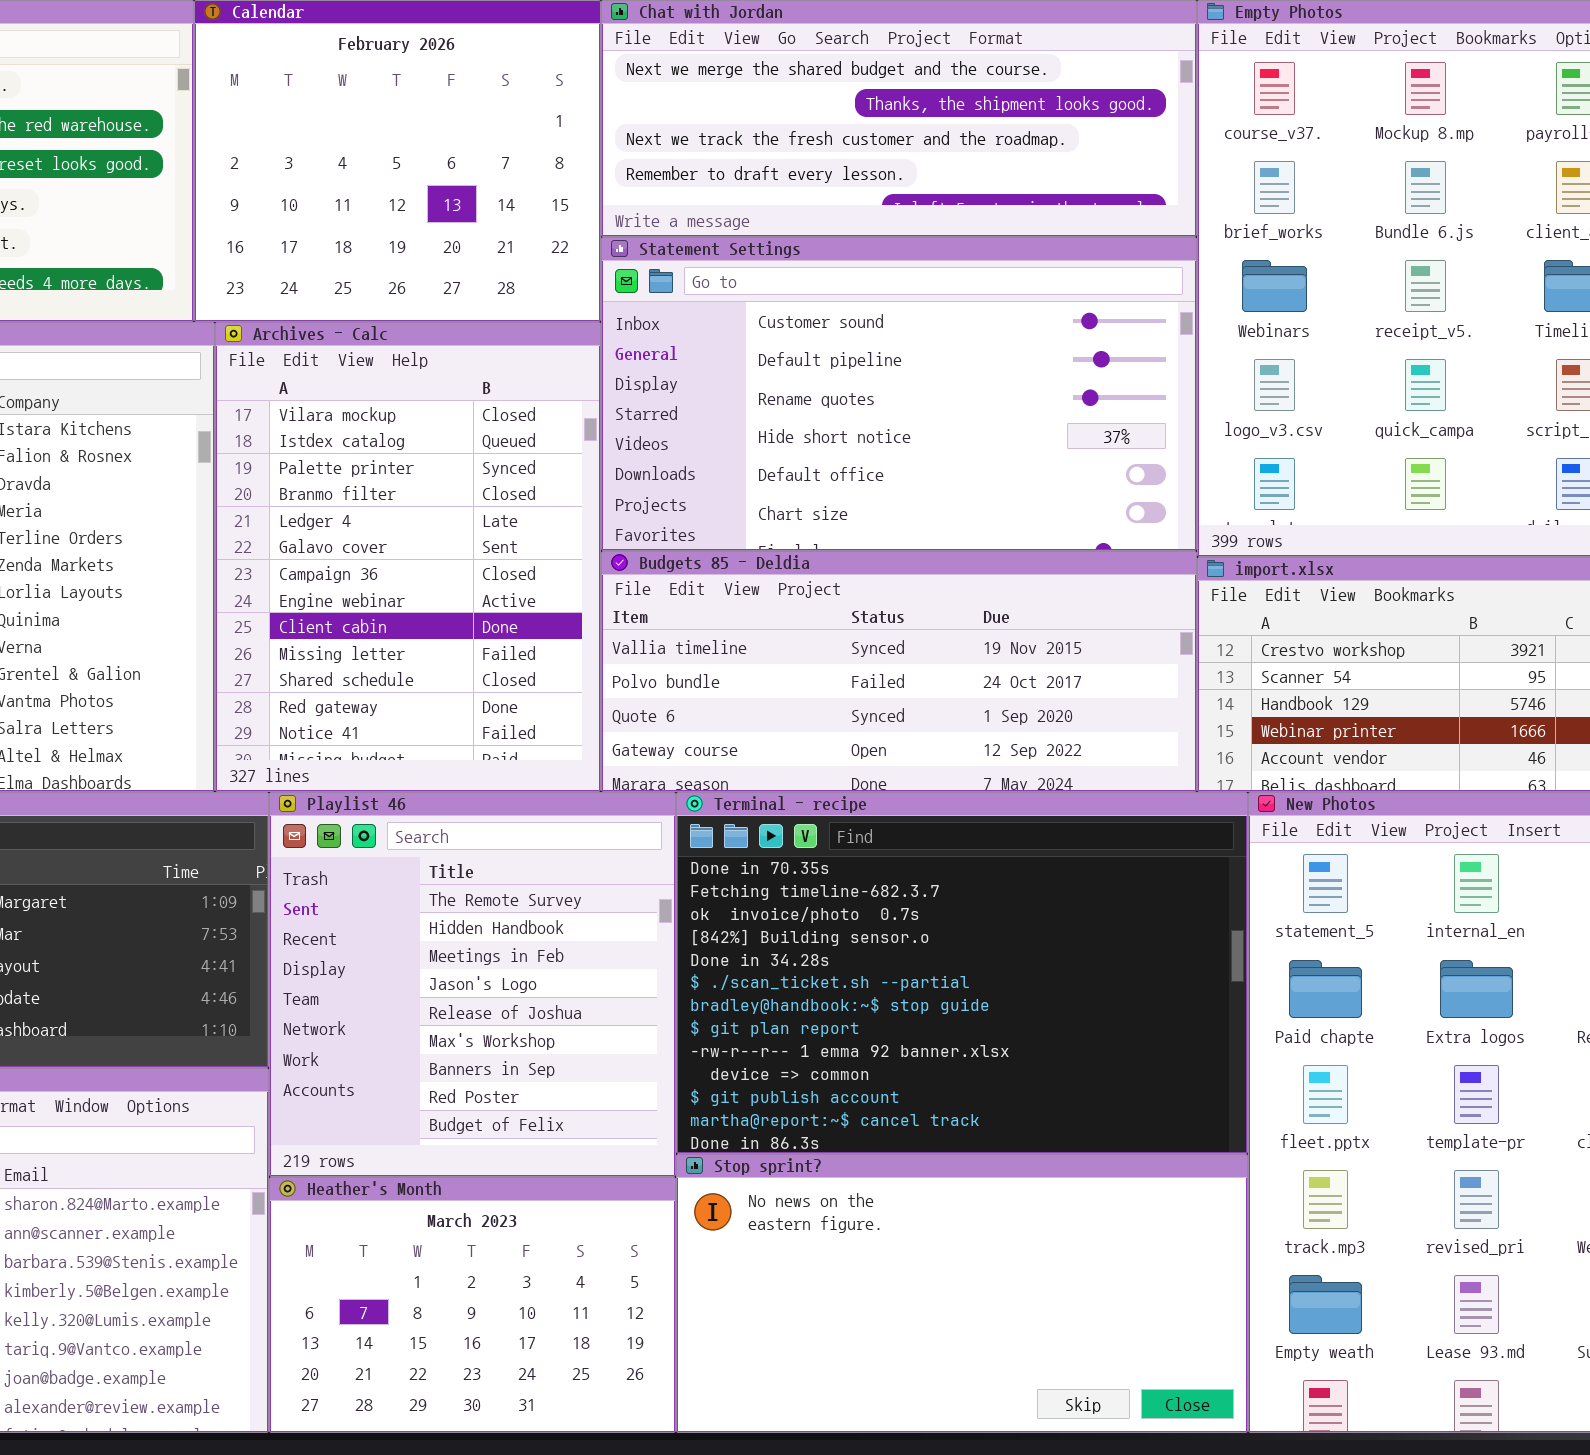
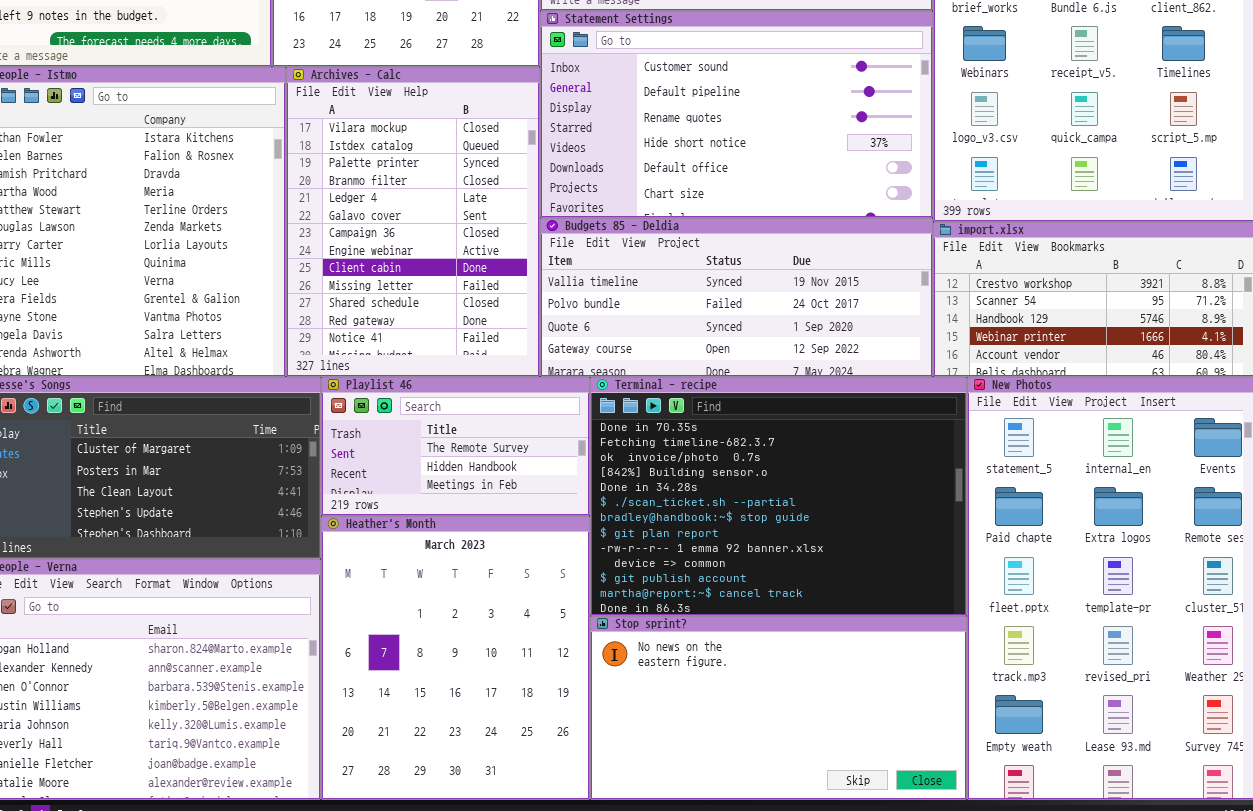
Playlist 46: [269,792,676,1177] -> [321,377,590,516], resized
Heather's Month: [269,1177,676,1433] -> [321,516,590,800], resized

